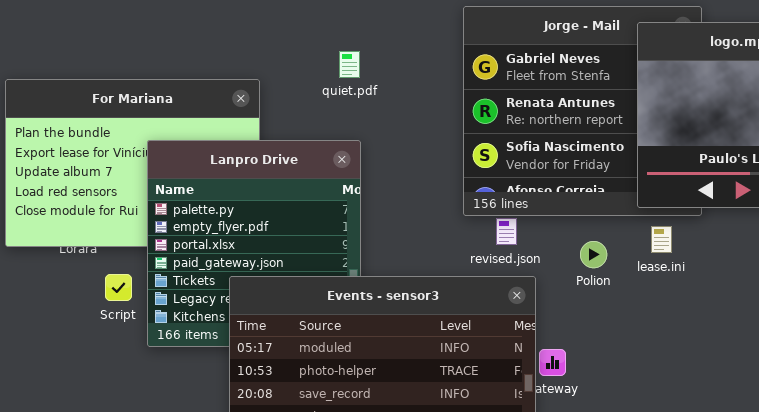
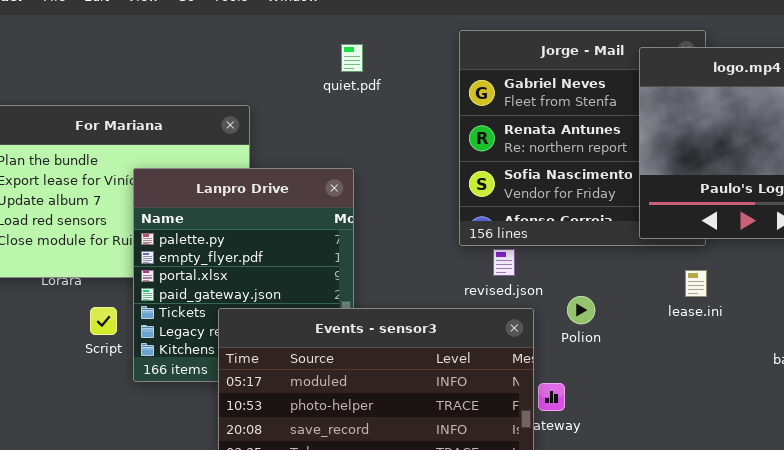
quiet.pdf: [339,51,360,78] -> [341,44,363,72], moved
lease.ini: [651,226,672,253] -> [685,270,707,297], moved
Polion: [580,241,607,268] -> [567,296,595,324], moved

